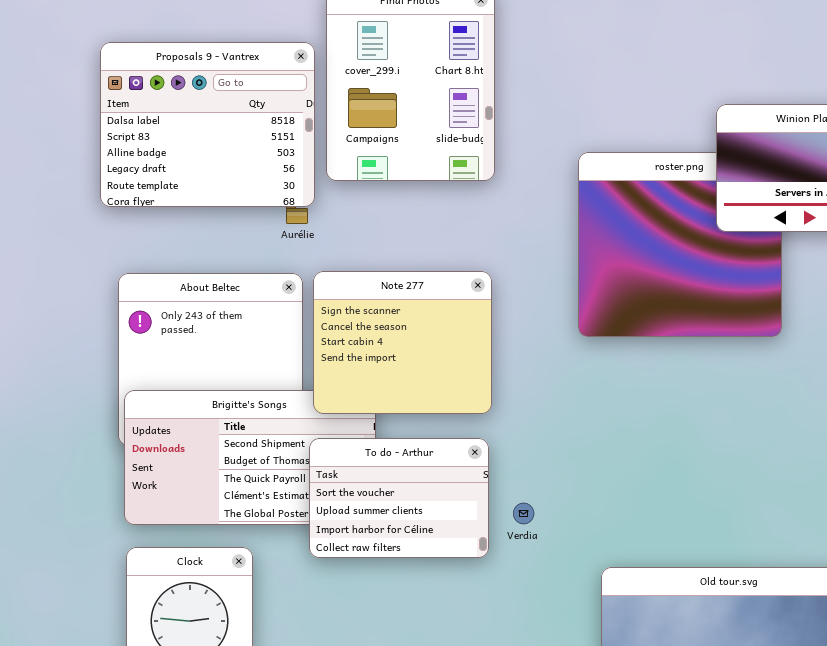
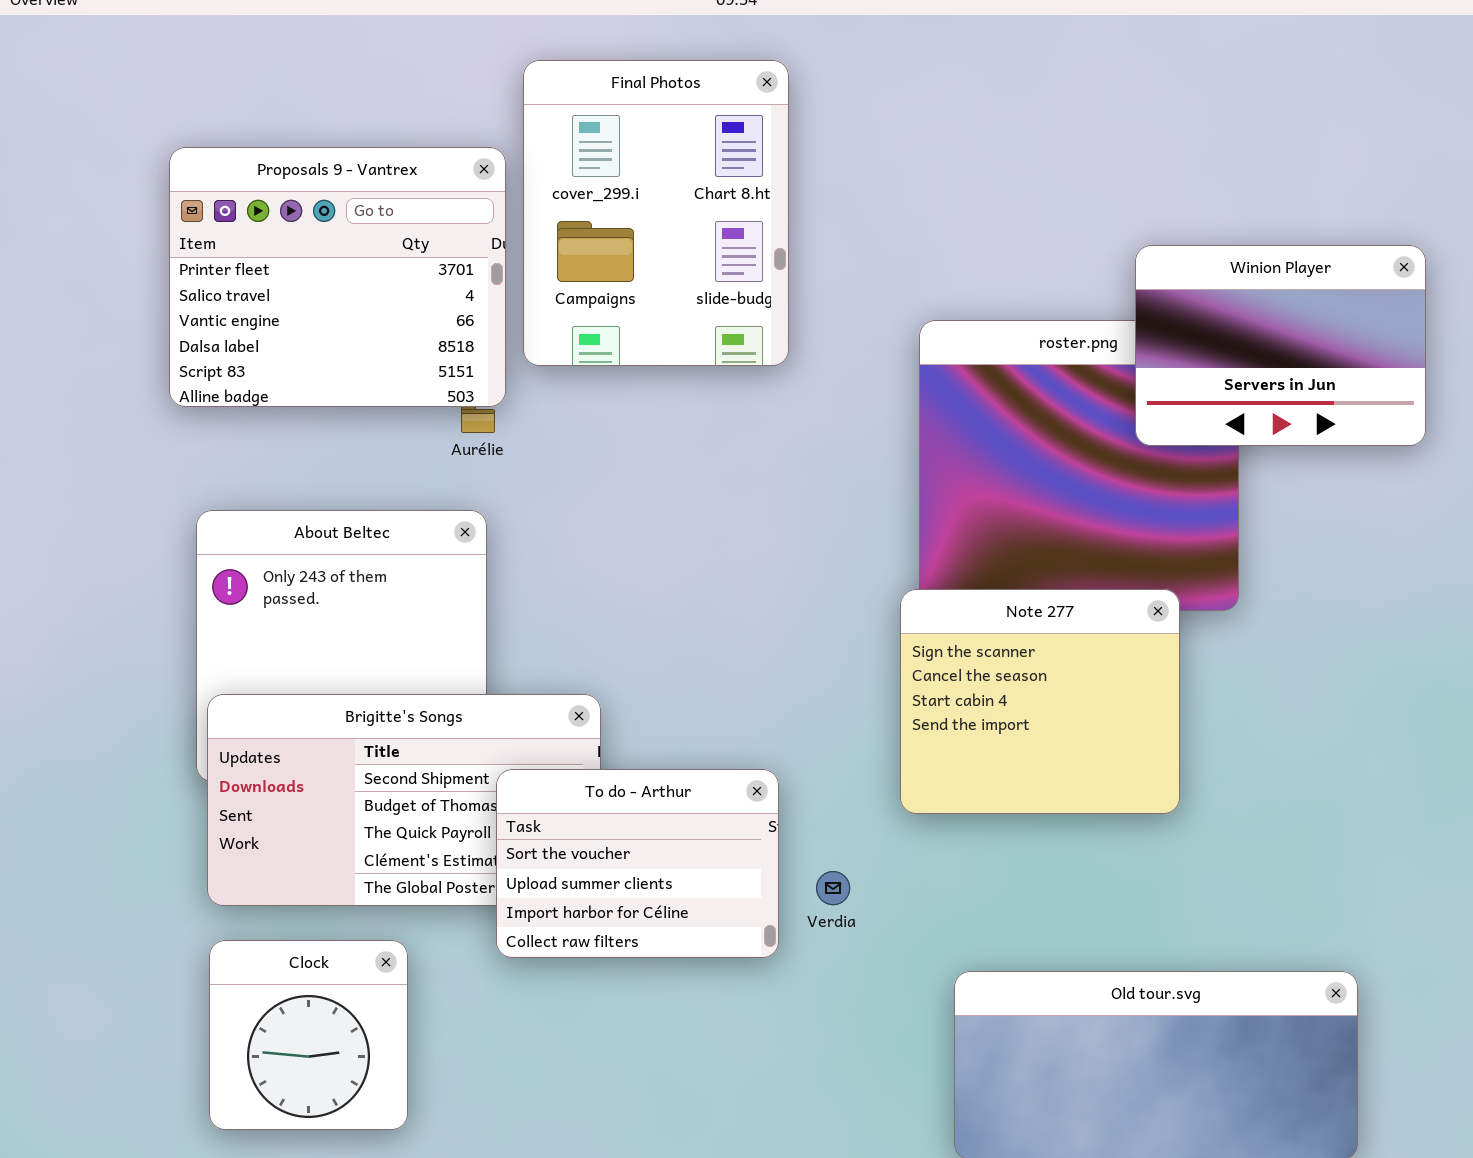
Proposals 9 - Vantrex: [100,42,315,207] -> [169,147,506,407], scrolled up 3 rows
Note 277: [313,271,492,414] -> [900,589,1180,814], moved

